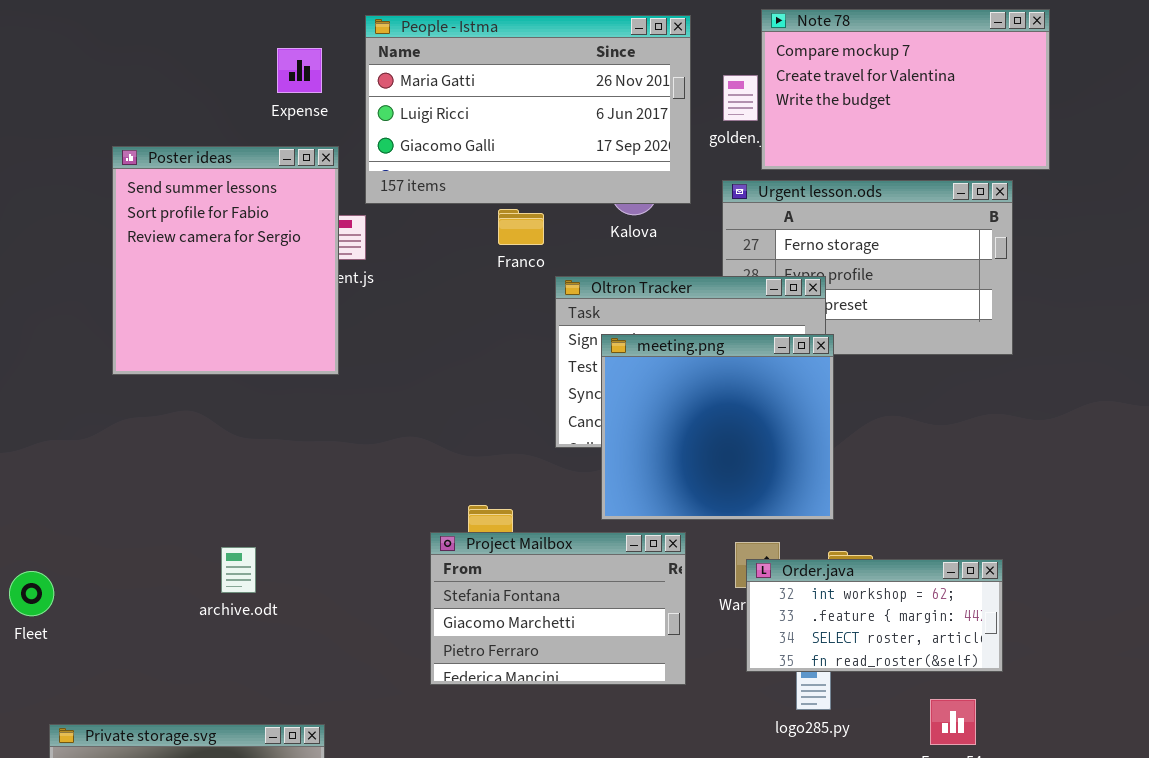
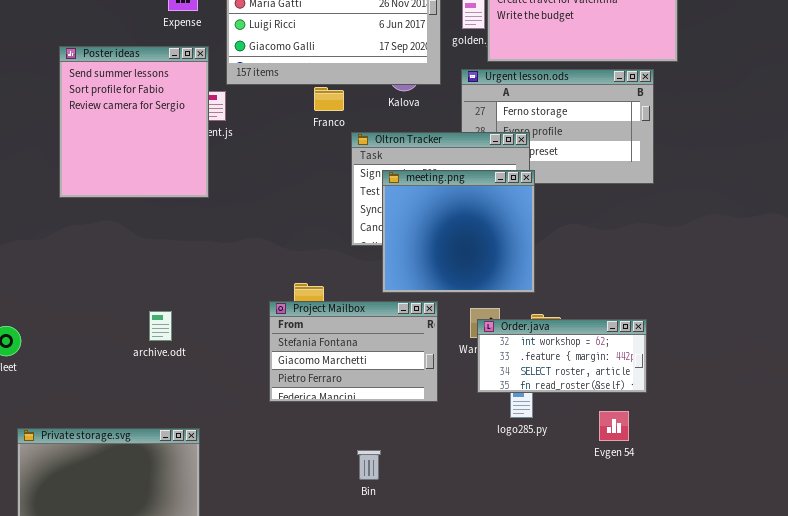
archive.odt: [221,547,256,593] -> [149,311,172,341], moved

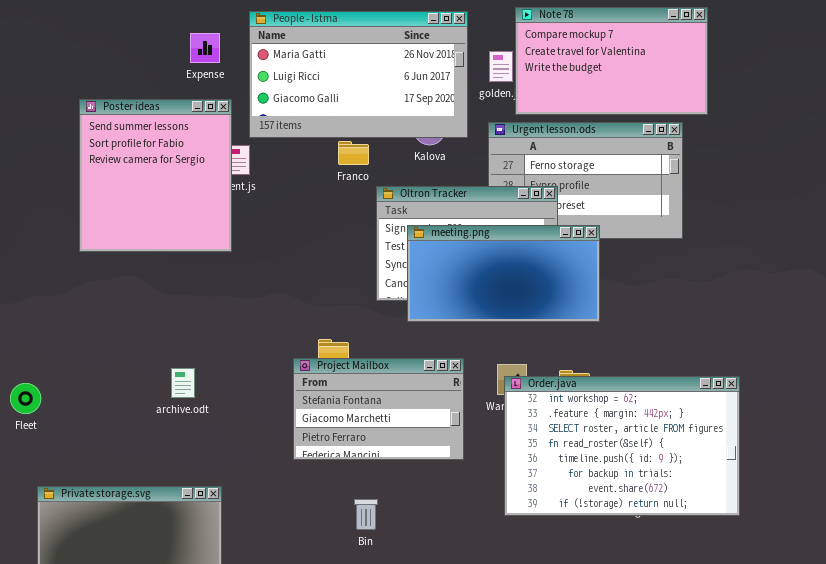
meeting.png: [382,170,535,293] -> [407,225,600,322], resized
Order.java: [477,319,647,393] -> [504,376,740,516], resized
Bin: [357,450,381,480] -> [354,499,378,530], moved

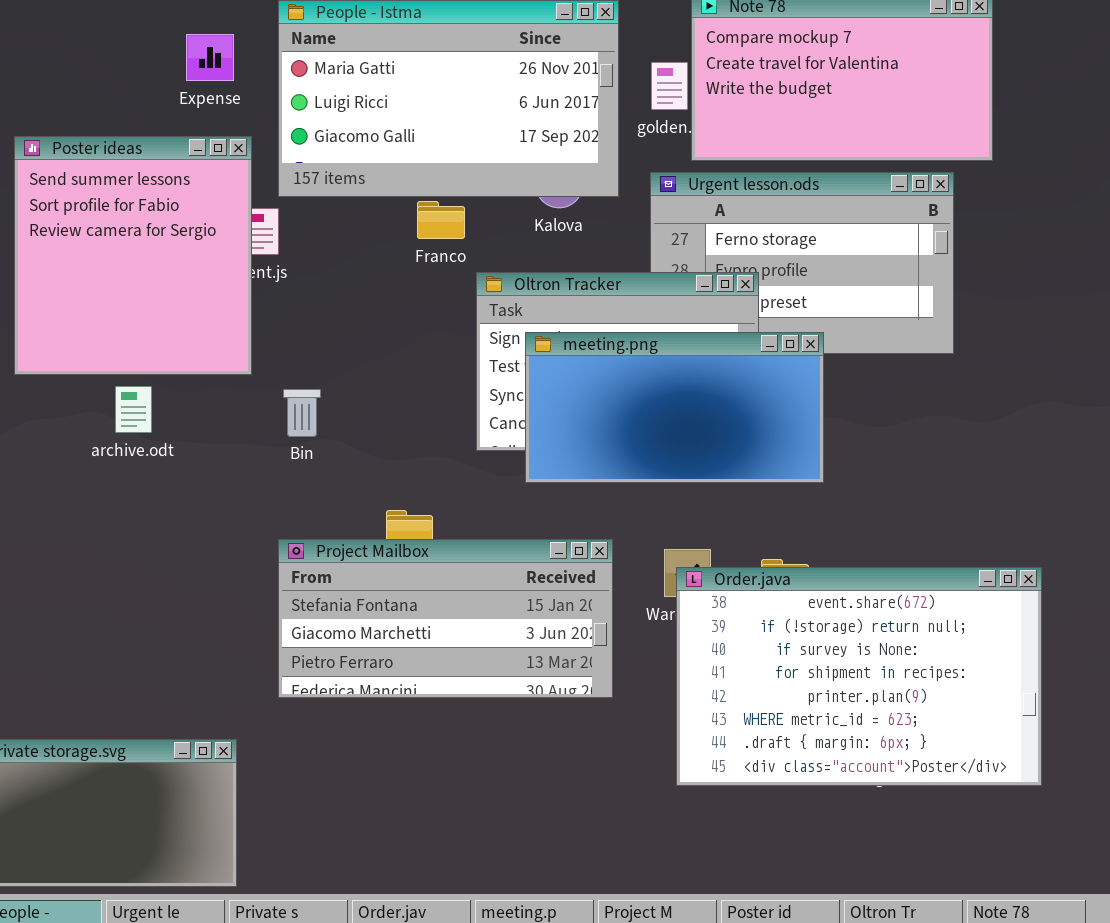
Project Mailbox: [293,358,464,460] -> [278,539,613,698], resized
archive.odt: [171,368,195,398] -> [115,386,152,433], moved
Order.java: [504,376,740,516] -> [676,567,1042,786], scrolled down 6 rows
Bin: [354,499,378,530] -> [283,389,321,437], moved

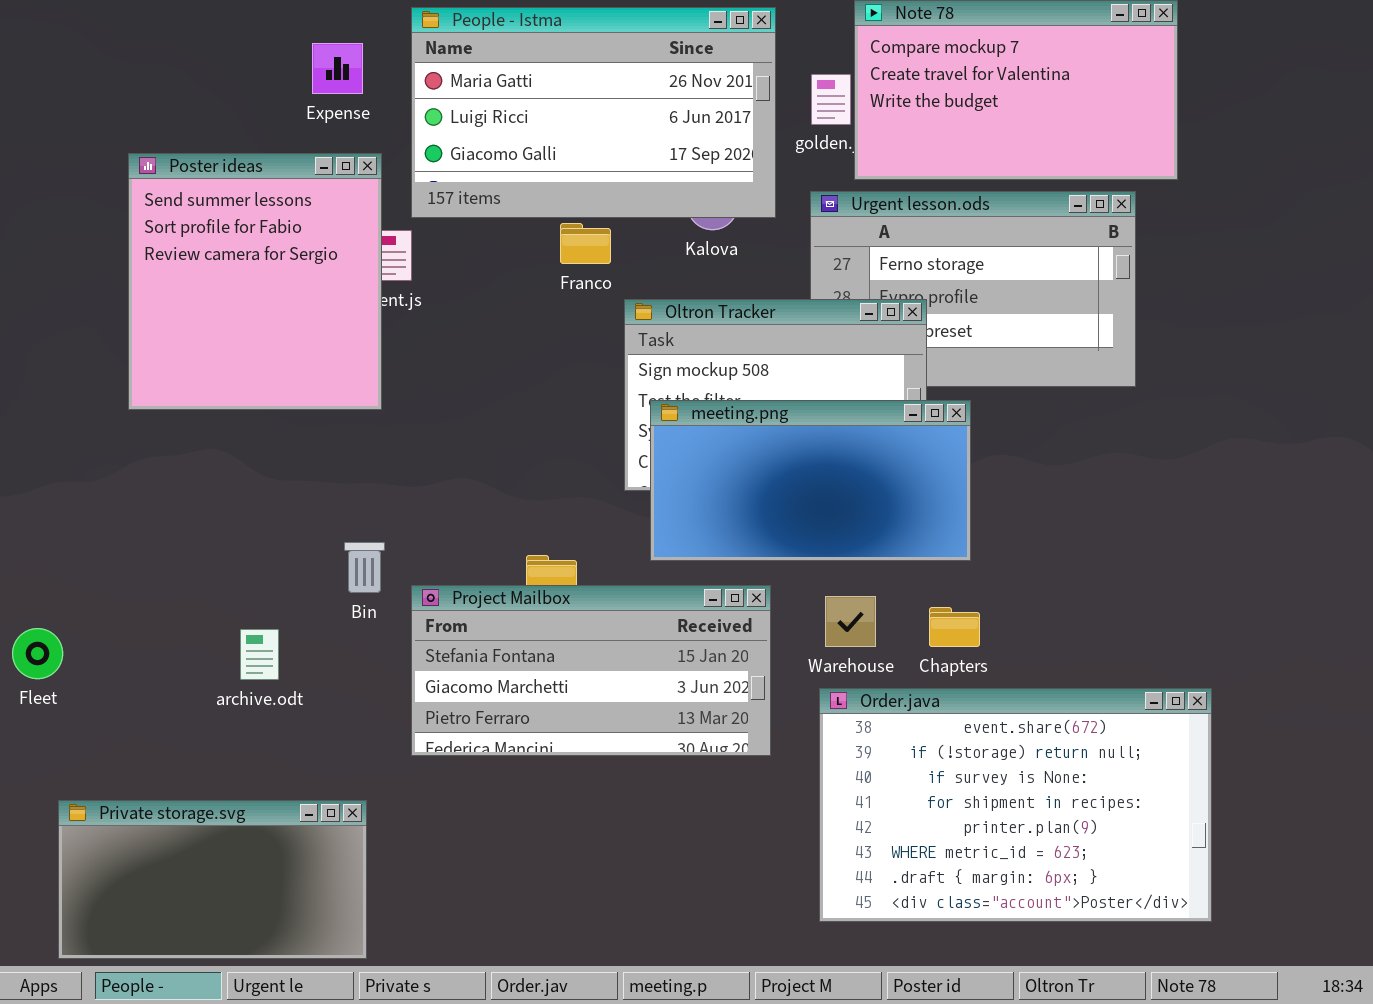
meeting.png: [525,332,824,483] -> [650,400,971,561], moved
archive.odt: [115,386,152,433] -> [240,629,279,680], moved
Bin: [283,389,321,437] -> [344,542,385,593], moved
Order.java: [676,567,1042,786] -> [819,688,1212,922], moved

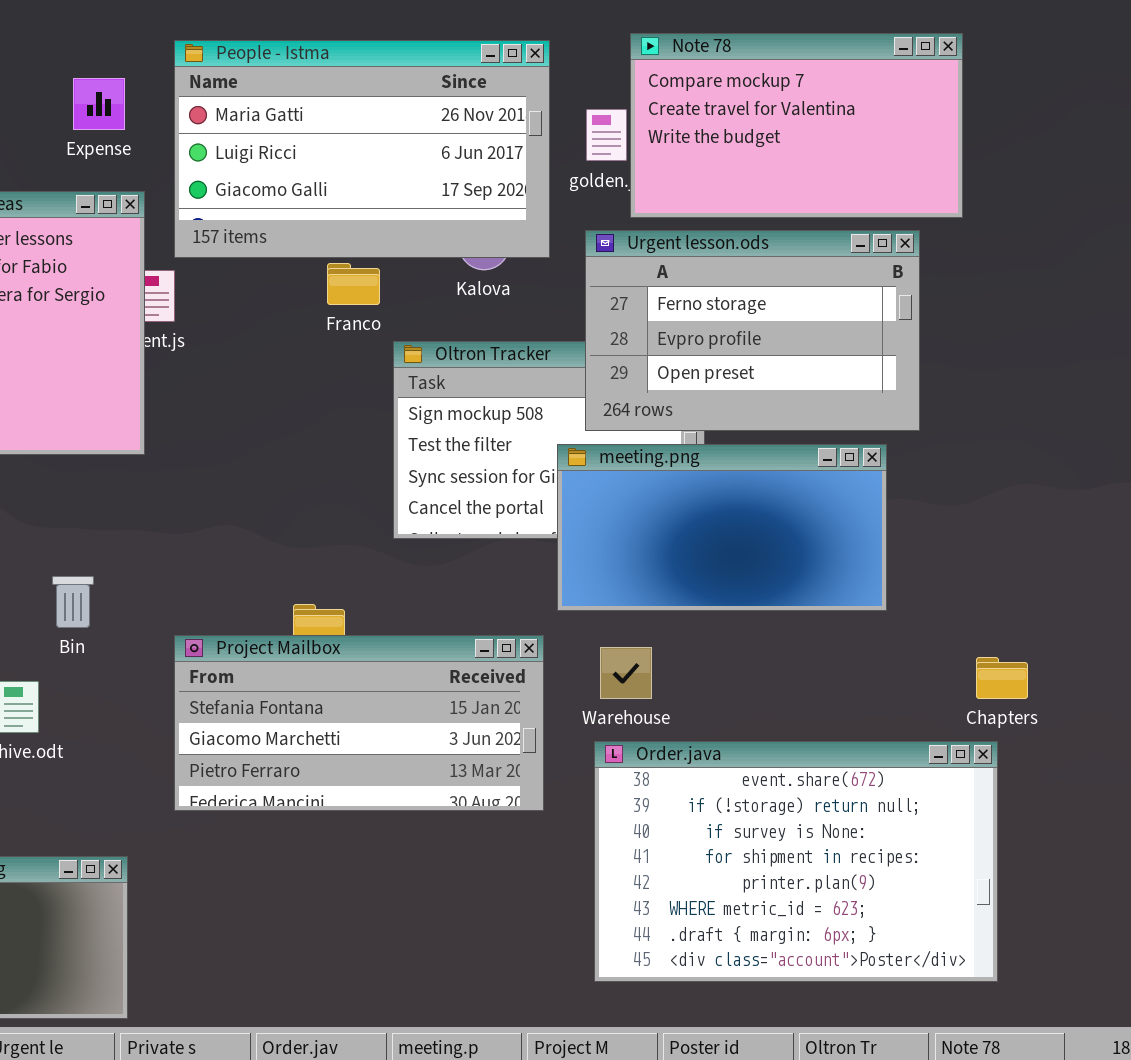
Urgent lesson.ods: [810,191,1136,387] -> [585,230,920,431], raised
meeting.png: [650,400,971,561] -> [557,444,887,611], moved
Bin: [344,542,385,593] -> [52,576,94,628], moved
Chapters: [929,607,980,647] -> [976,657,1028,699], moved

